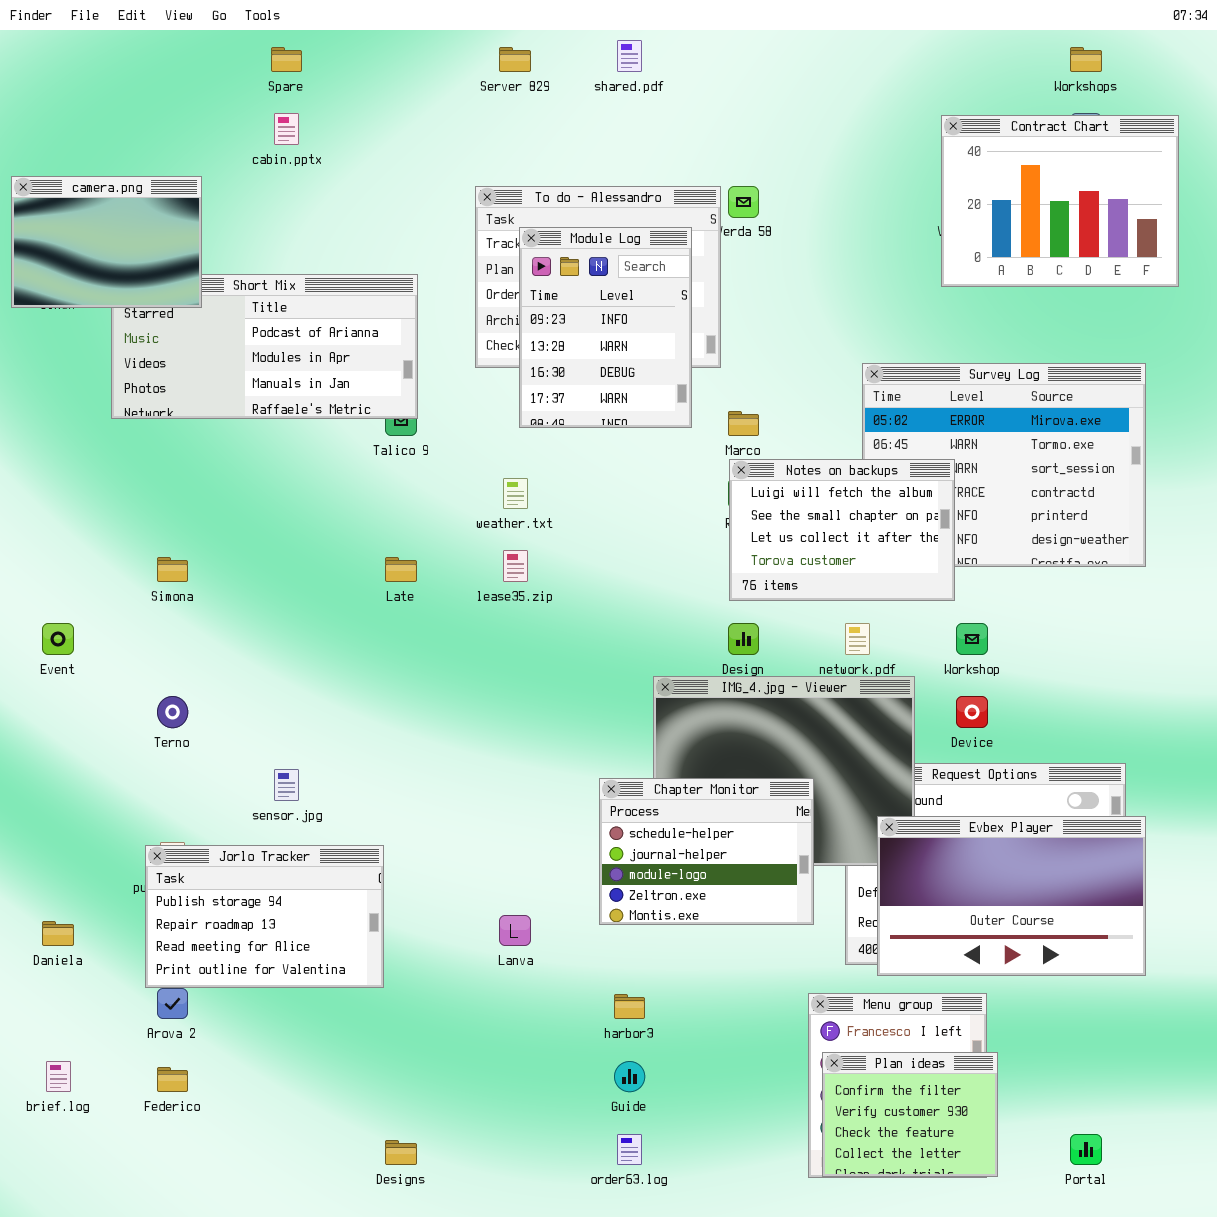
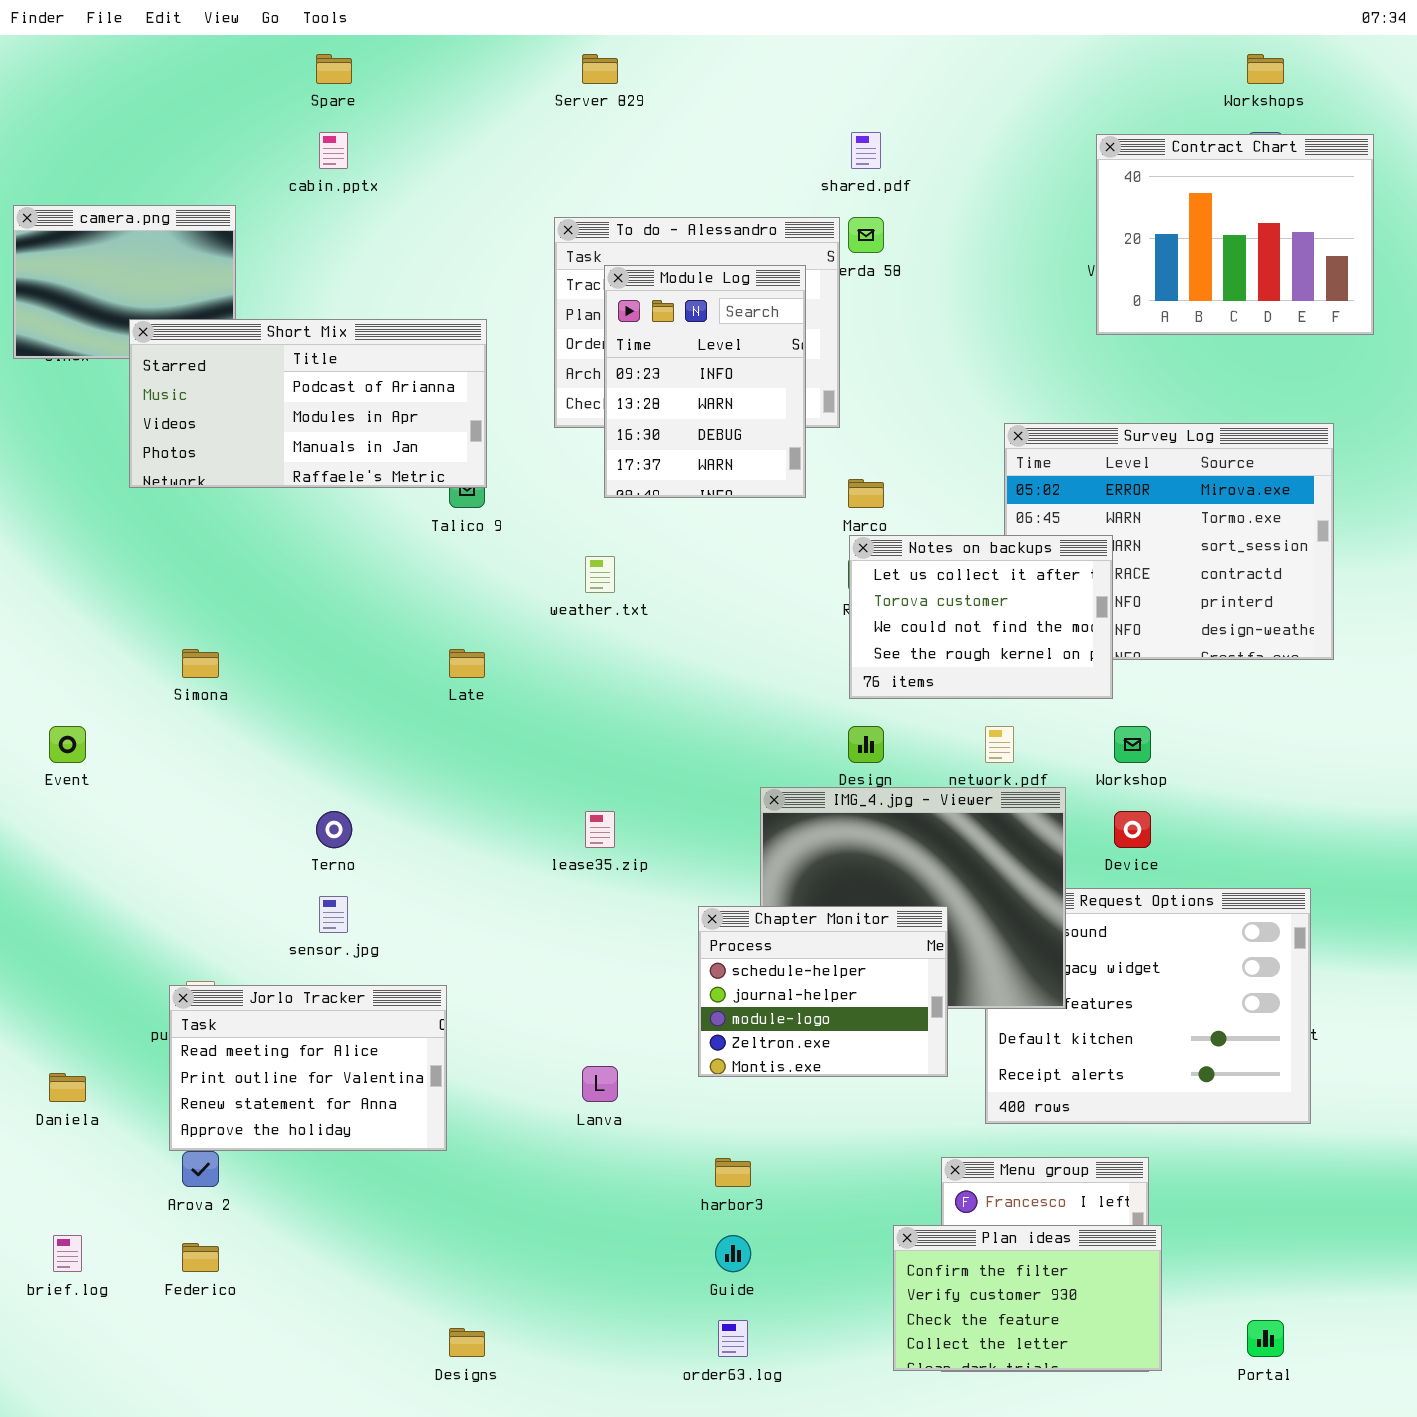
shared.pdf: [617,40,642,72] -> [851,132,881,169], moved
Short Mix: [111,274,418,419] -> [129,319,487,488], raised
Notes on backups: [729,459,955,601] -> [849,535,1113,699], scrolled down 2 rows
lease35.zip: [503,550,528,582] -> [585,811,615,848], moved
Terno: [157,696,188,728] -> [316,811,352,848], moved
Evbex Player: [877,816,1146,976] -> none, closed
Jorlo Tracker: [145,845,384,988] -> [169,985,447,1151], scrolled down 2 rows
Plan ideas: [822,1052,998,1177] -> [893,1225,1162,1371], resized

